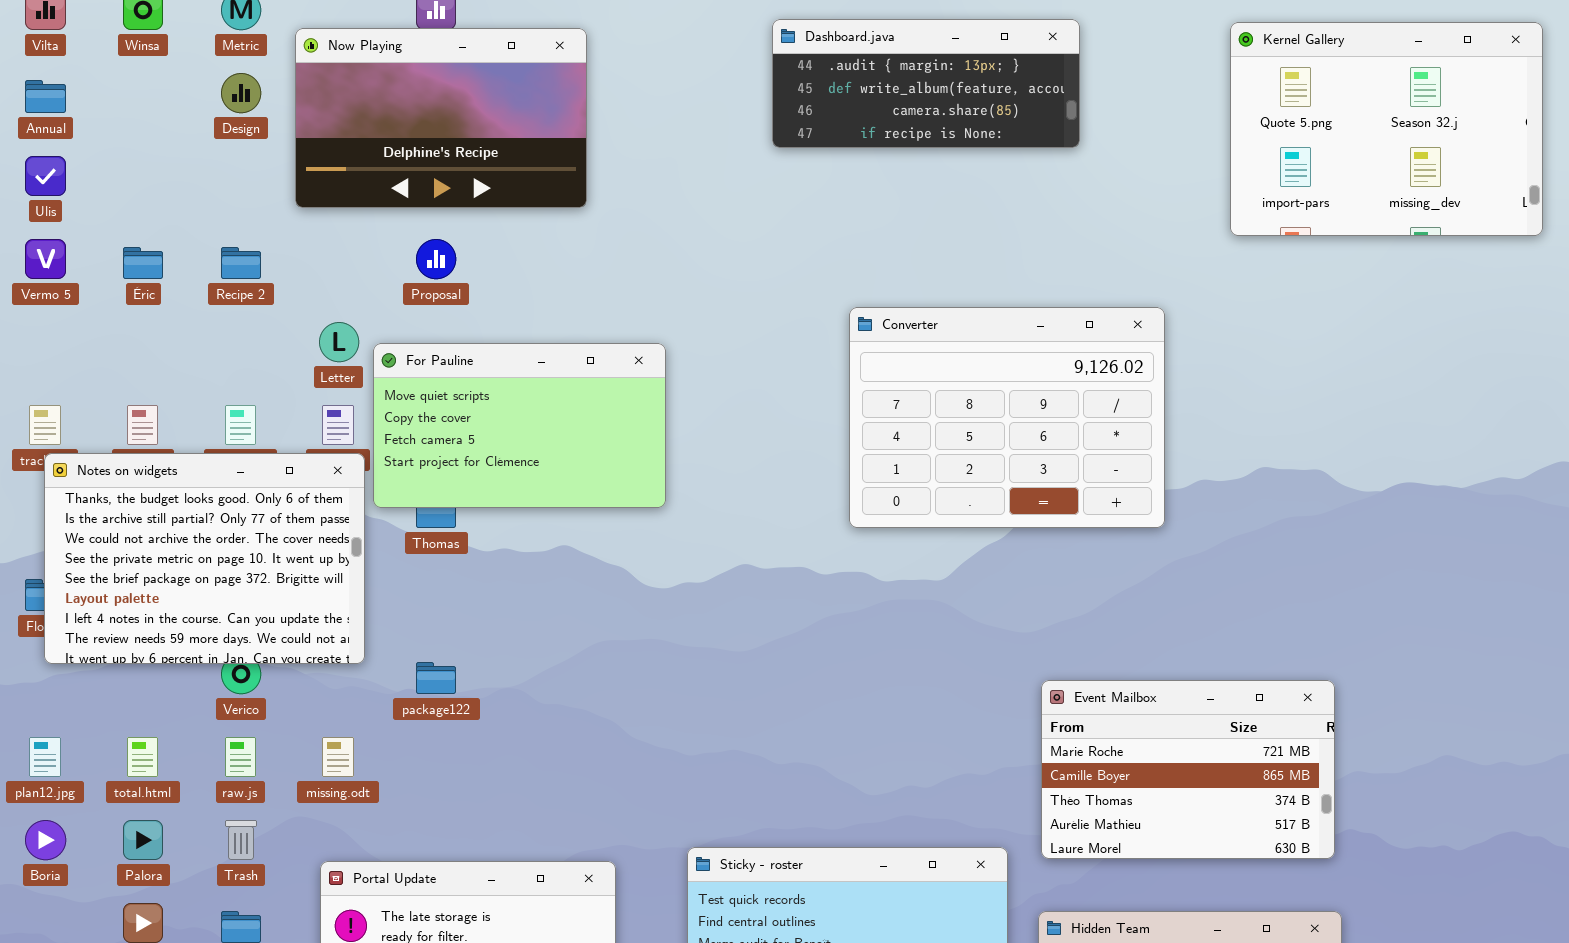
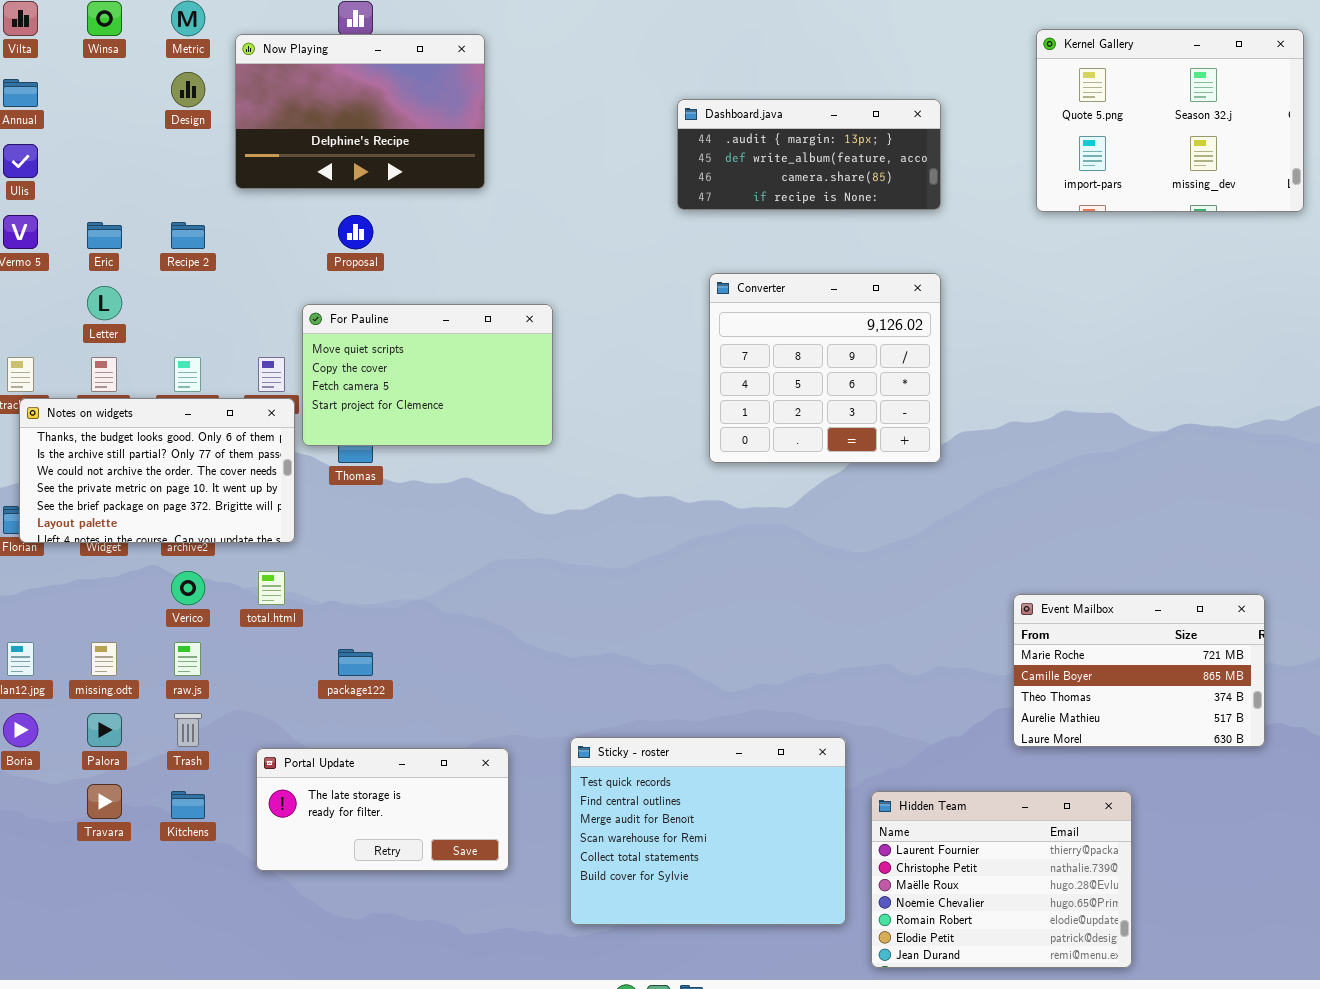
Dashboard.java: [772,19,1080,148] -> [677,99,941,210], moved
Converter: [849,307,1165,528] -> [709,273,941,463], resized
Letter: [319,322,359,362] -> [87,286,122,320], moved
Notes on widgets: [44,453,365,664] -> [19,398,295,543], resized
package122: [416,662,456,694] -> [338,649,373,676], moved
Event Mailbox: [1041,680,1335,859] -> [1013,594,1265,747], moved
total.html: [127,737,158,777] -> [258,571,285,605], moved
missing.odt: [322,737,354,777] -> [91,642,117,676], moved

